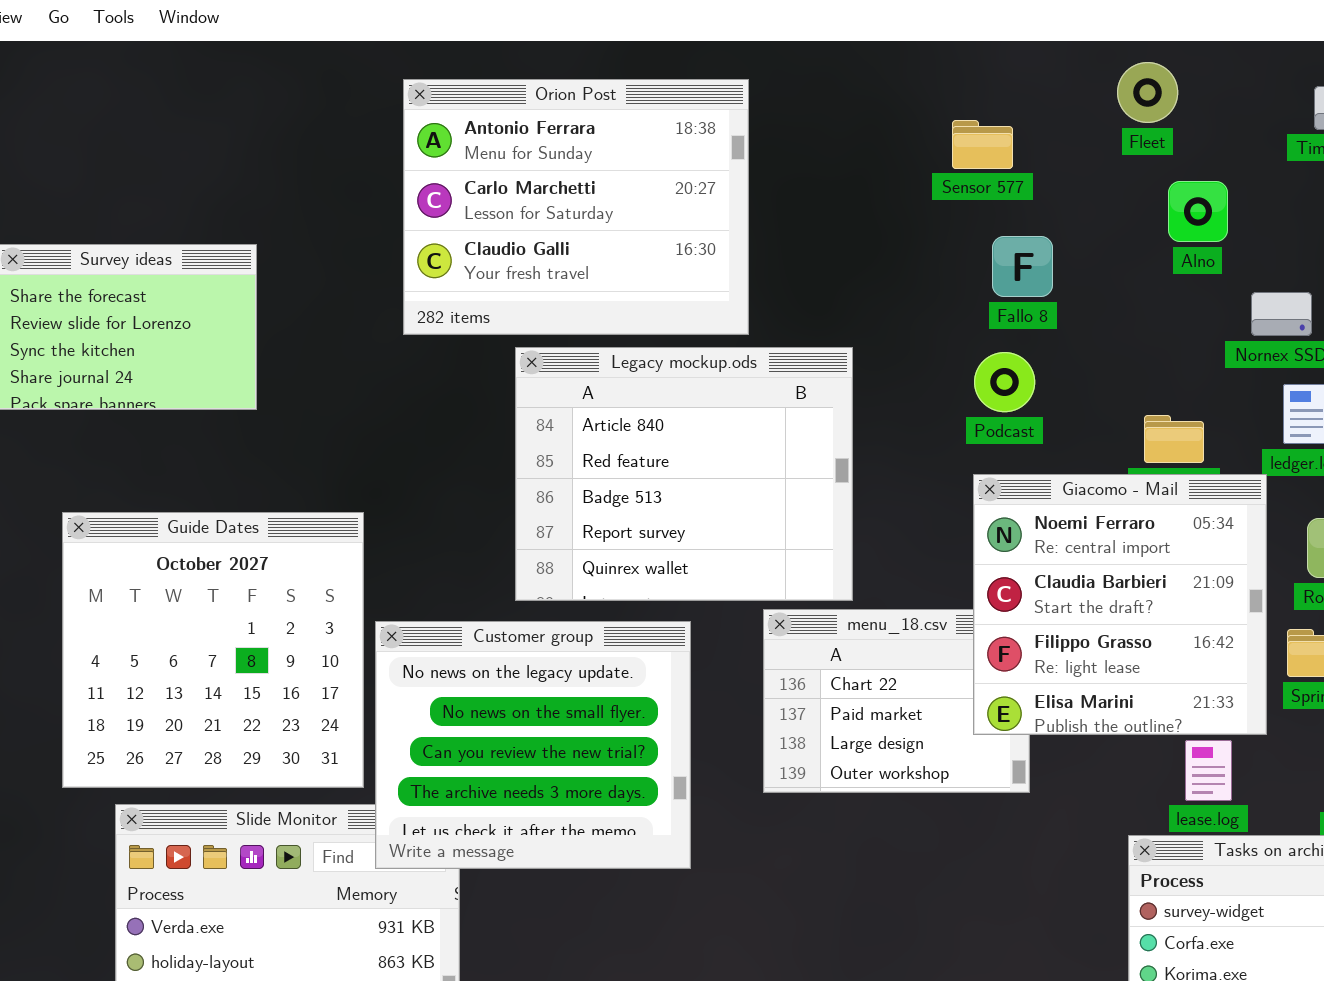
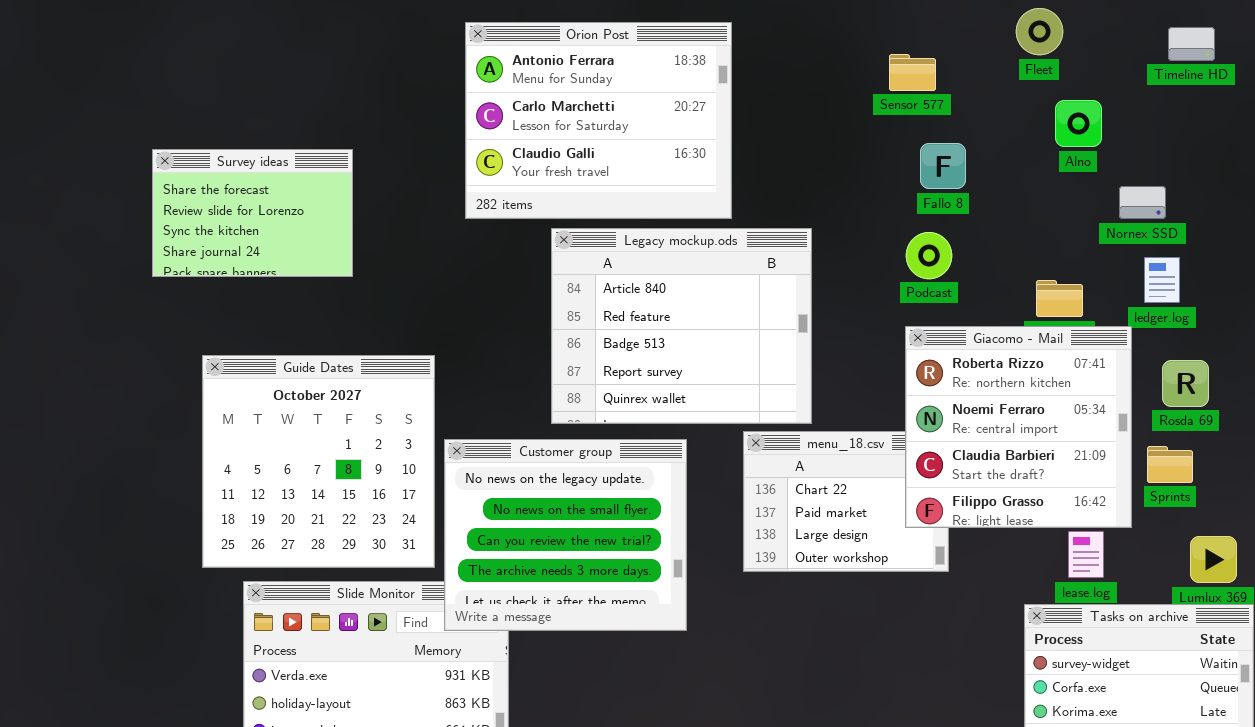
Giacomo - Mail: [973,474,1267,735] -> [905,326,1132,528], scrolled up 1 row

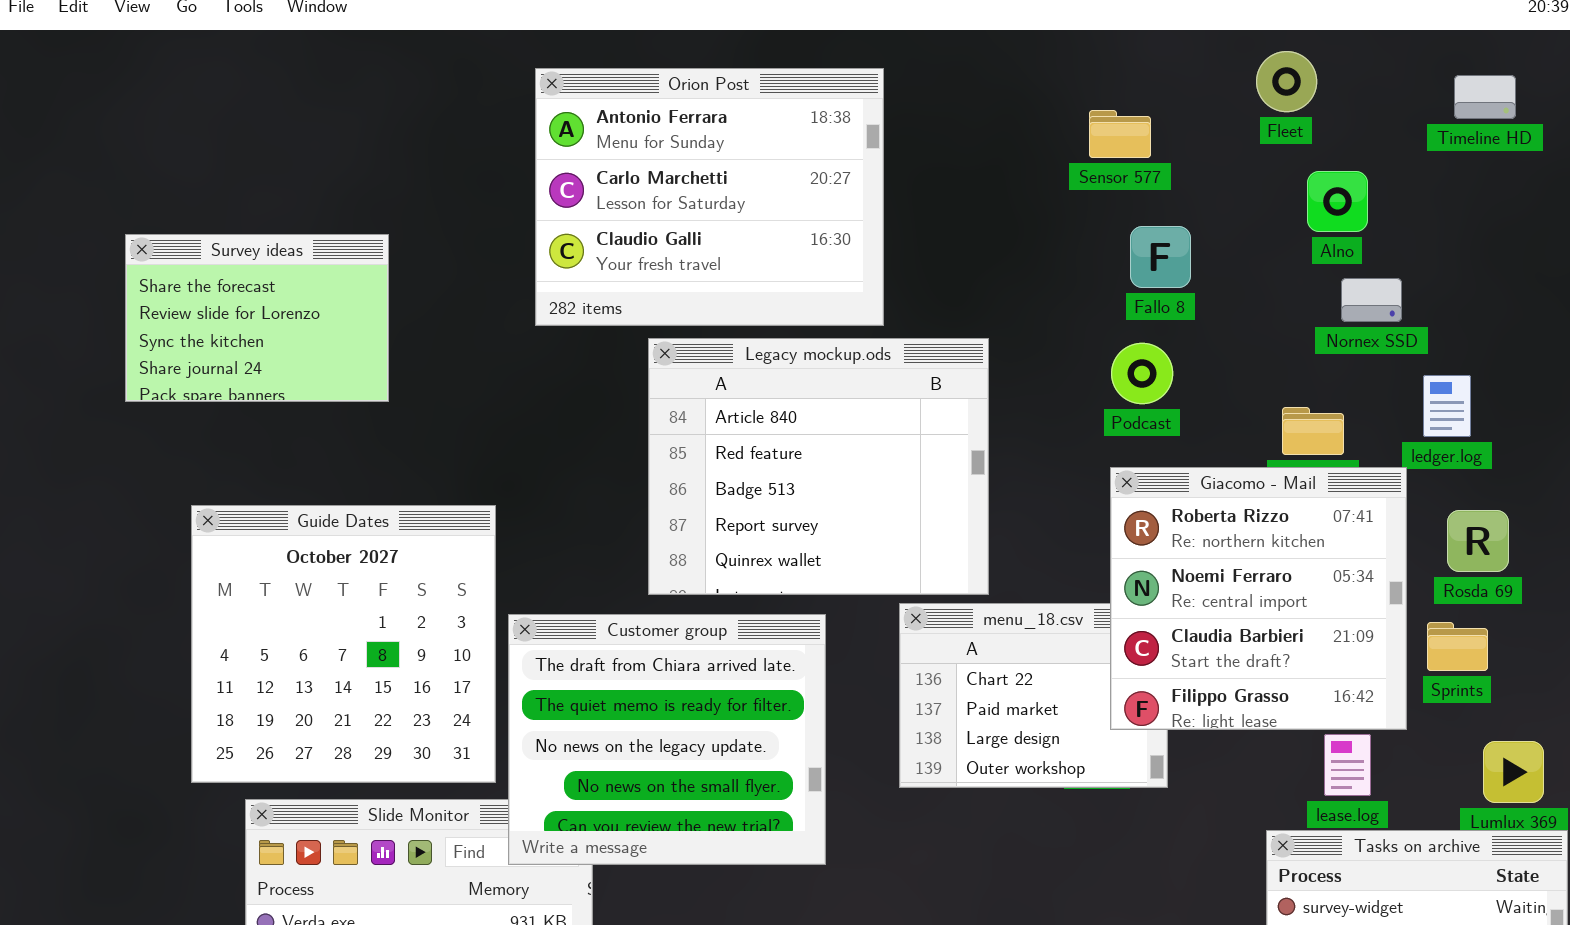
Nornex SSD: [1119,186,1166,219] -> [1341,278,1402,322], moved
Customer group: [444,439,687,631] -> [508,614,826,865], scrolled up 2 rows

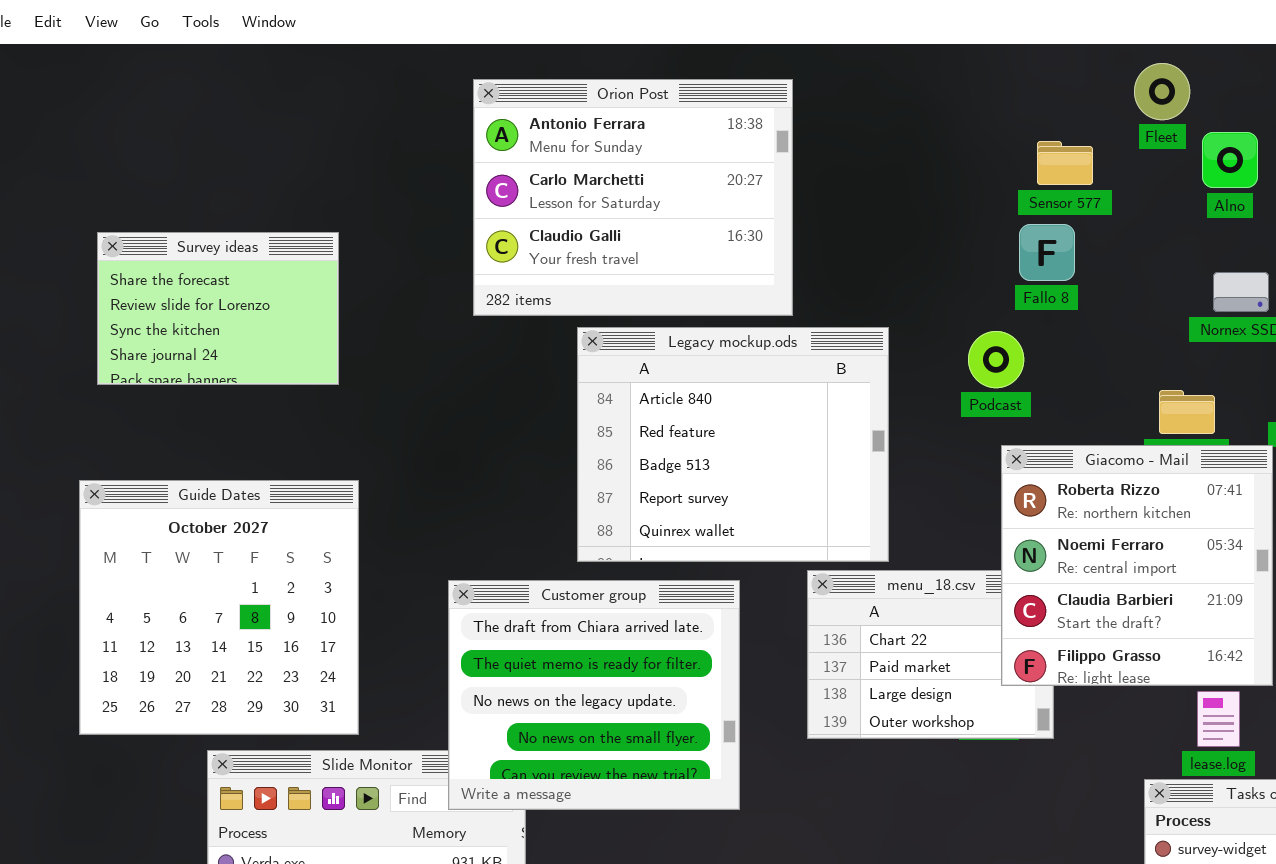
Sensor 577: [1089,110,1151,158] -> [1037,141,1093,185], moved
Alno: [1307,171,1368,232] -> [1202,132,1258,188], moved
Podcast: [1111,343,1173,404] -> [968,331,1024,388], moved
Guide Dates: [191,505,496,783] -> [79,480,359,735], moved

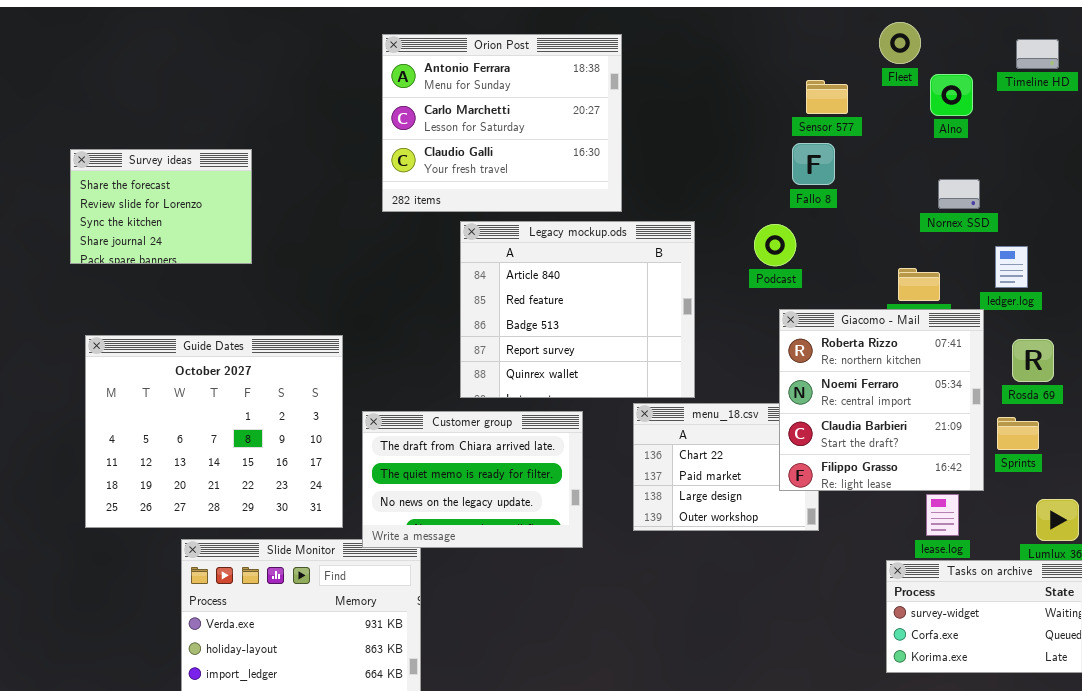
Survey ideas: [97,232,339,385] -> [70,149,252,264], moved
Guide Dates: [79,480,359,735] -> [85,335,343,528], resized
Customer group: [448,580,740,810] -> [362,411,583,548], resized

